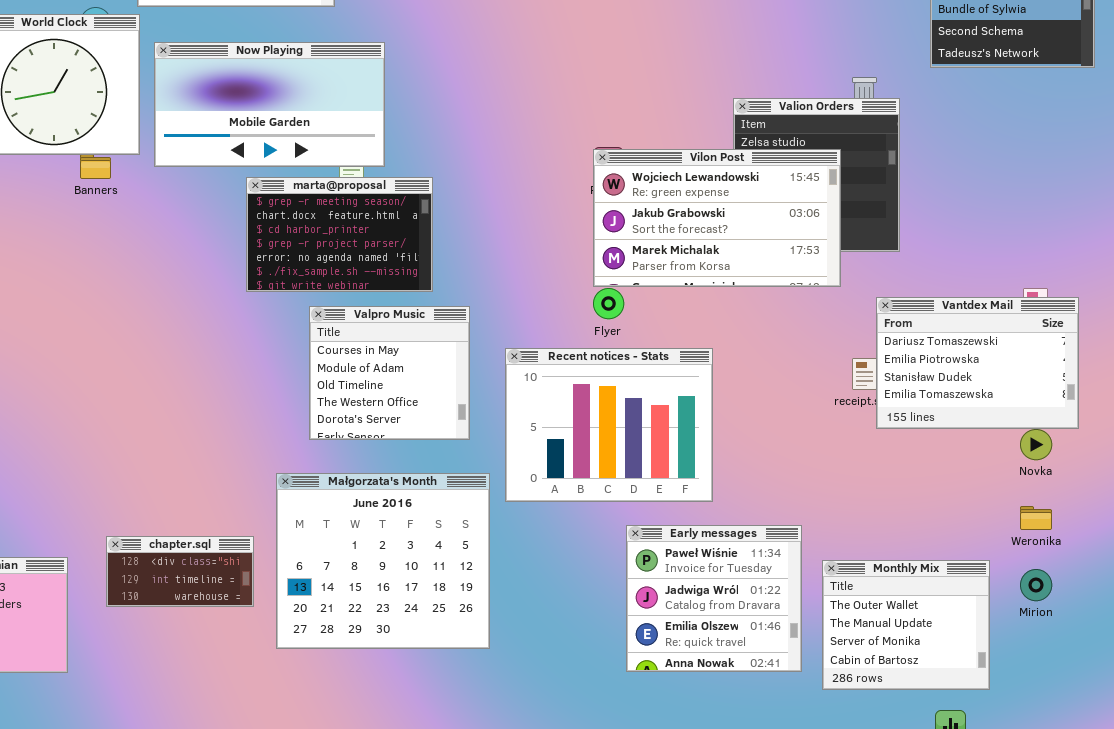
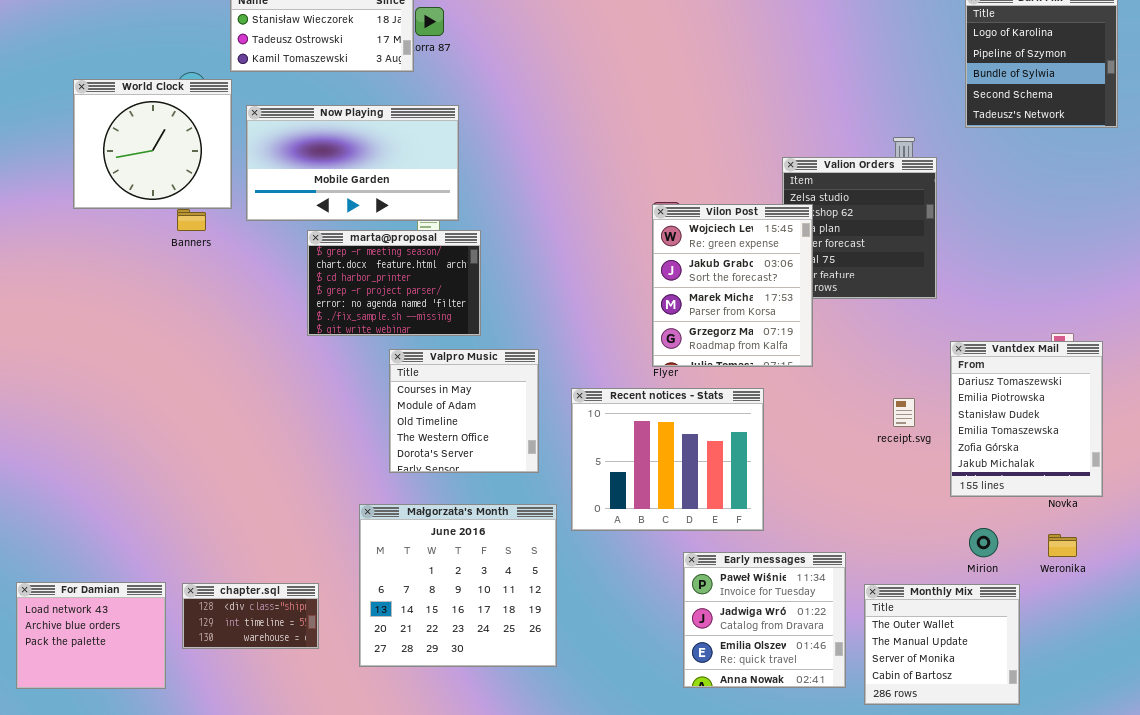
Vilon Post: [593,149,841,287] -> [652,204,813,367], resized
marta@proposal: [246,177,433,292] -> [307,230,481,336], moved
Vantdex Mail: [876,297,1079,429] -> [950,341,1103,497], resized
chapter.sql: [106,536,254,607] -> [182,583,319,649], moved
Mirion: [1020,569,1052,601] -> [969,528,998,557], moved

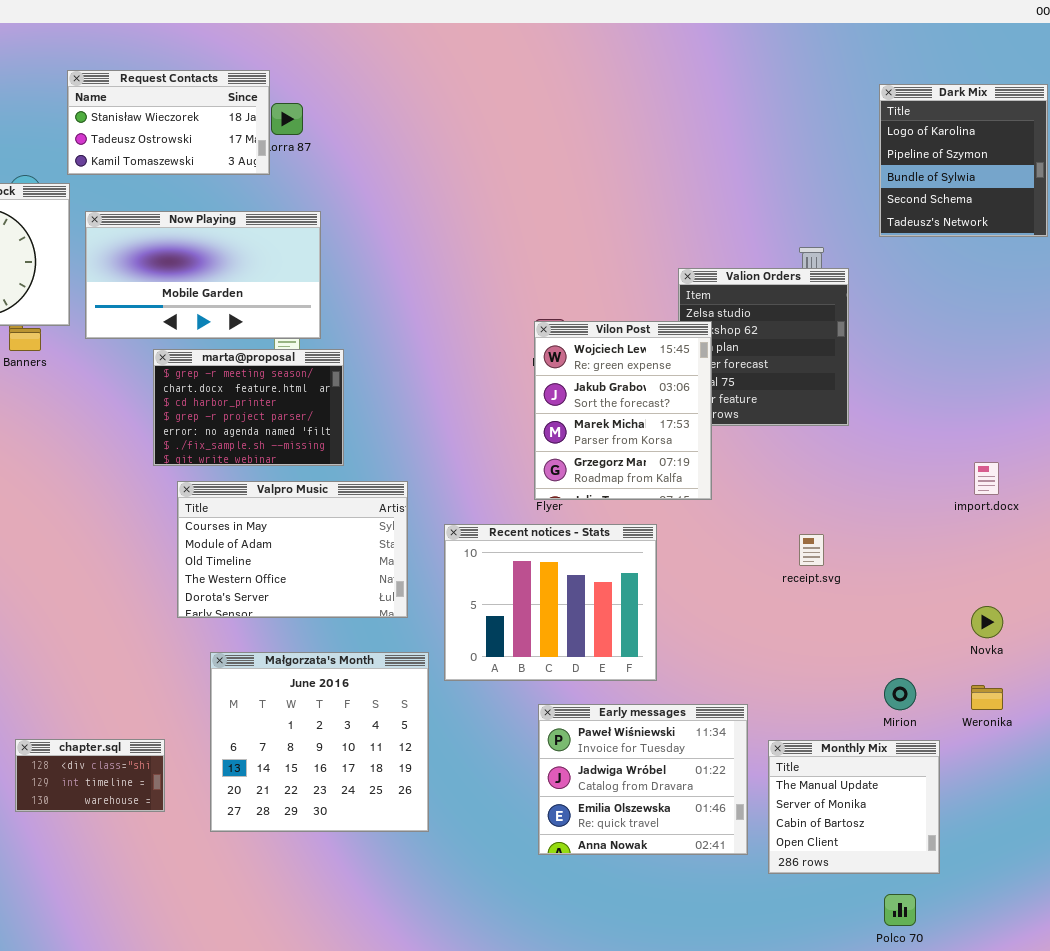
Vantdex Mail: [950,341,1103,497] -> none, closed
Valpro Music: [389,349,539,473] -> [177,481,408,618], resized
Early messages: [683,552,846,688] -> [538,704,748,855], resized
Monthly Mix: [864,584,1020,705] -> [768,740,940,874], scrolled down 1 row

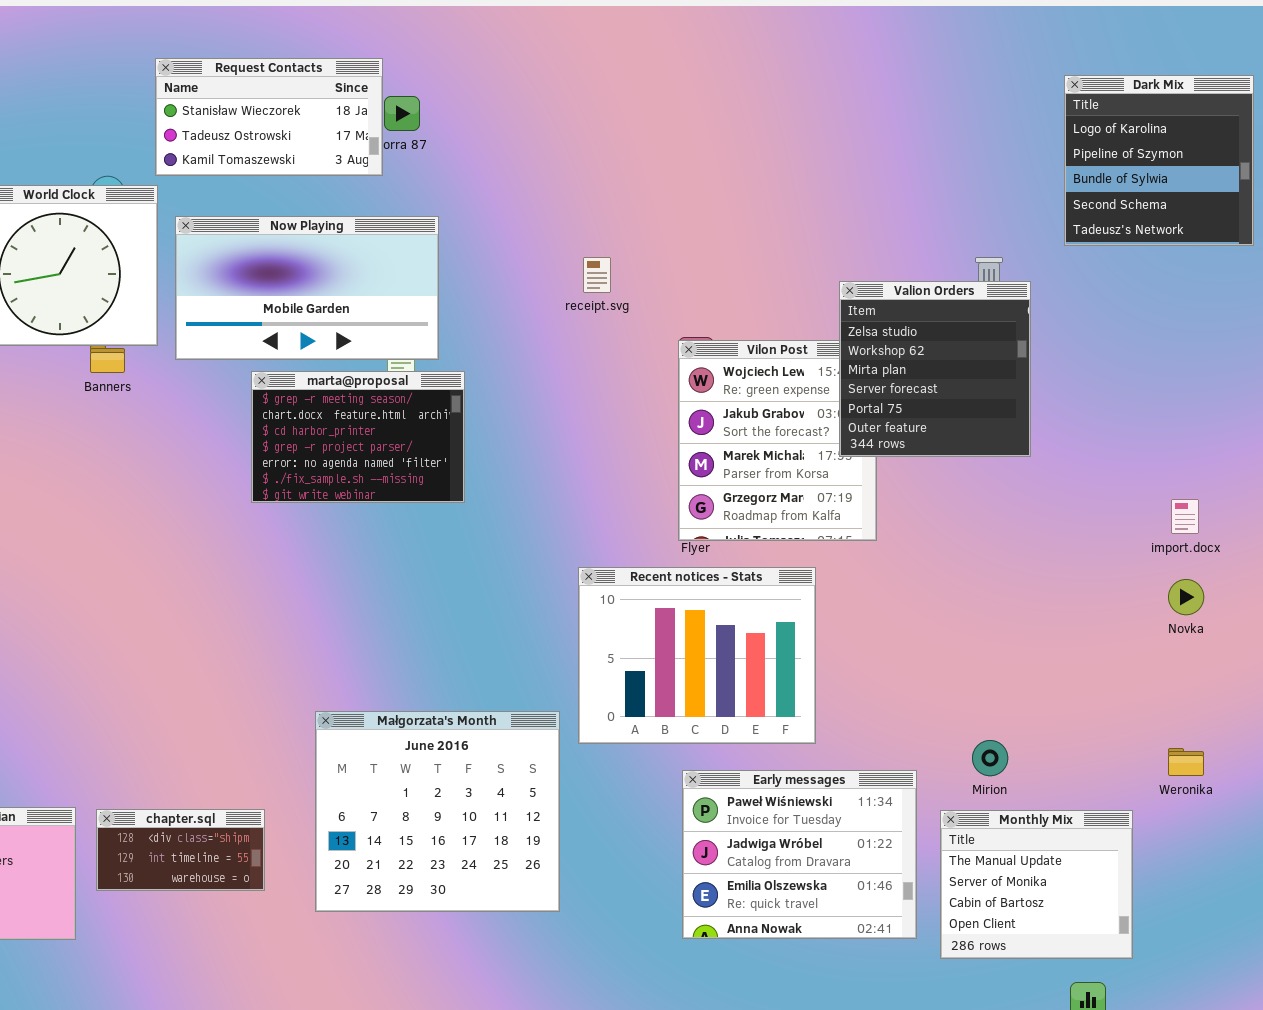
Valion Orders: [678,268,849,426] -> [839,281,1031,457], raised
Valpro Music: [177,481,408,618] -> none, closed
receipt.svg: [799,534,824,566] -> [583,257,611,293], moved
Novka: [971,606,1003,638] -> [1168,579,1204,615], moved
Mirion: [884,678,916,710] -> [972,740,1008,776], moved

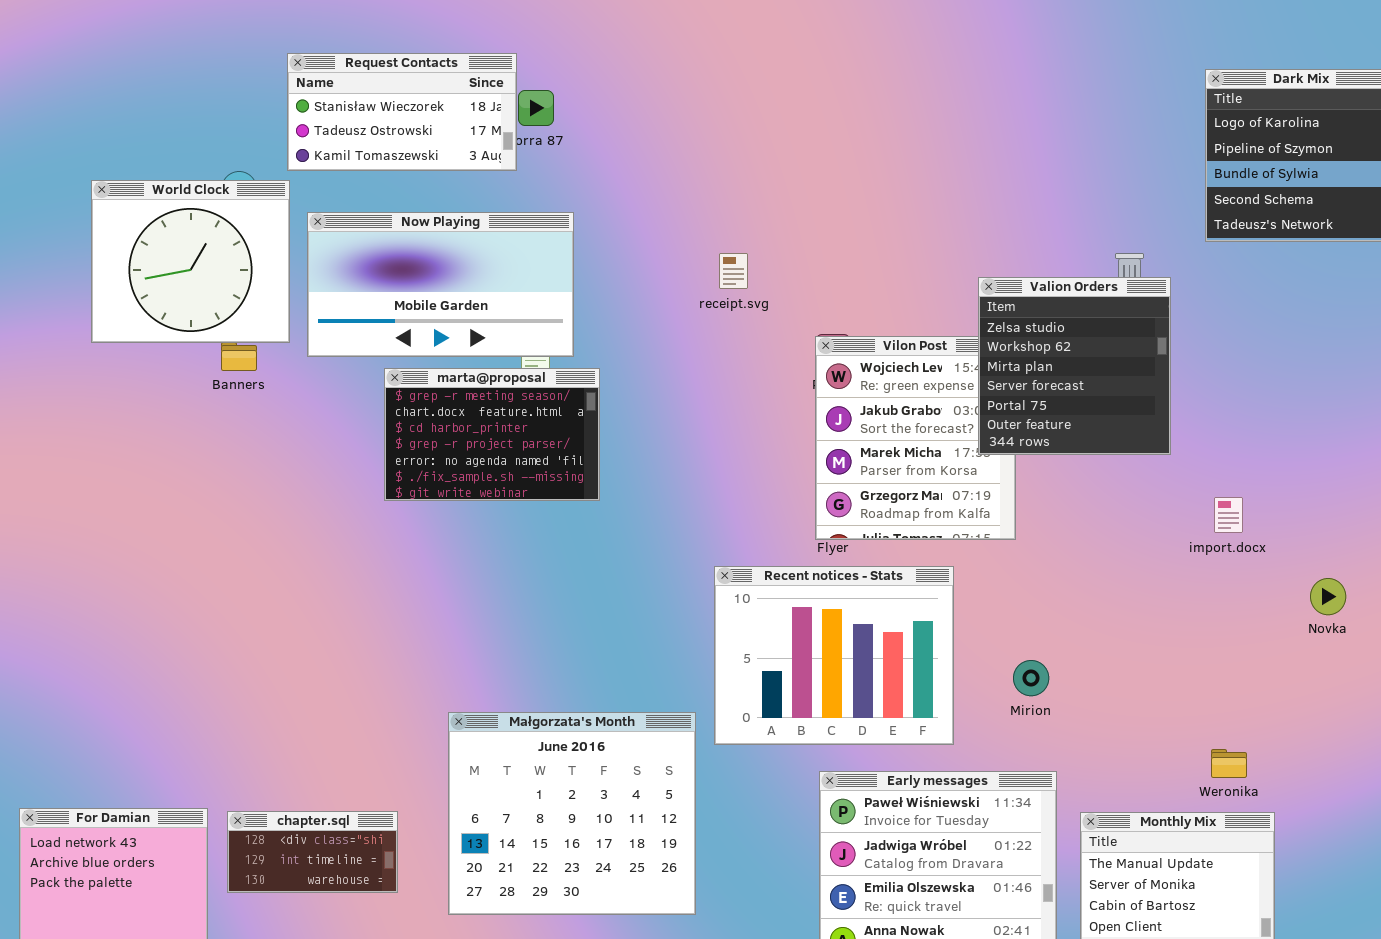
import.docx: [1171,499,1199,534] -> [1214,497,1243,533], moved
Mirion: [972,740,1008,776] -> [1013,660,1049,696], moved
Weronika: [1168,748,1204,776] -> [1211,749,1247,778], moved

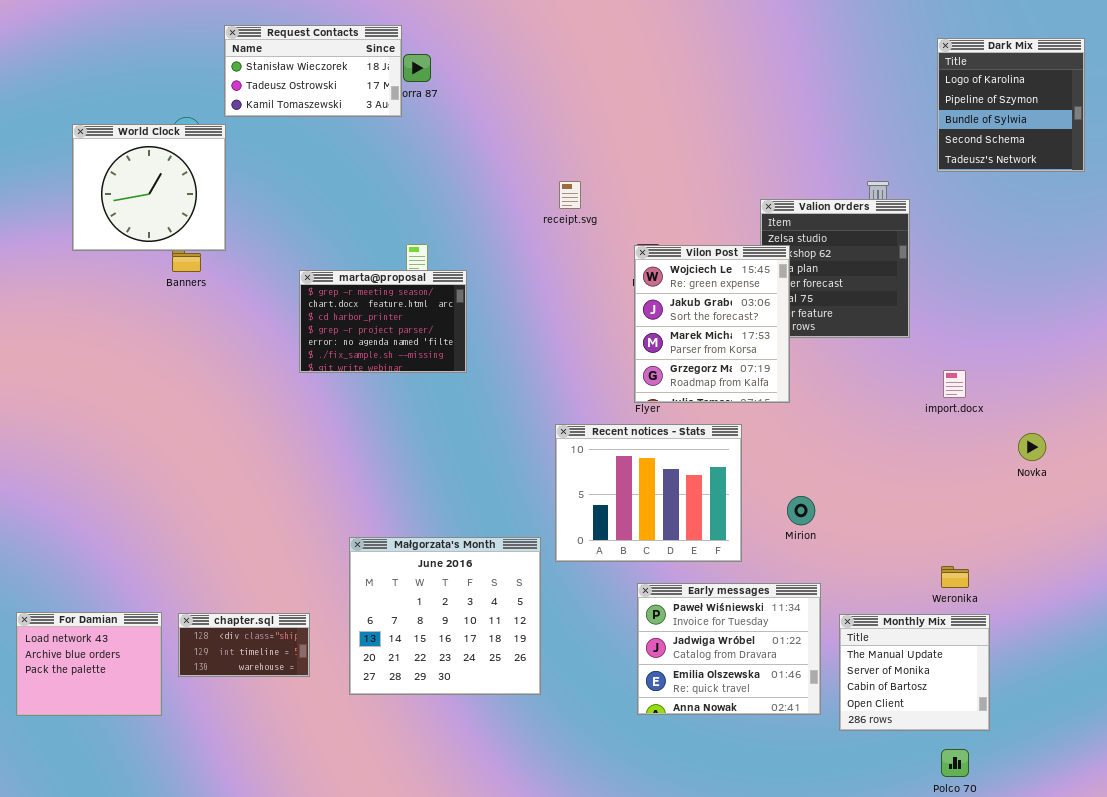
Now Playing: [307,212,574,357] -> none, closed
Vilon Post: [815,336,1016,540] -> [634,245,790,403], raised

